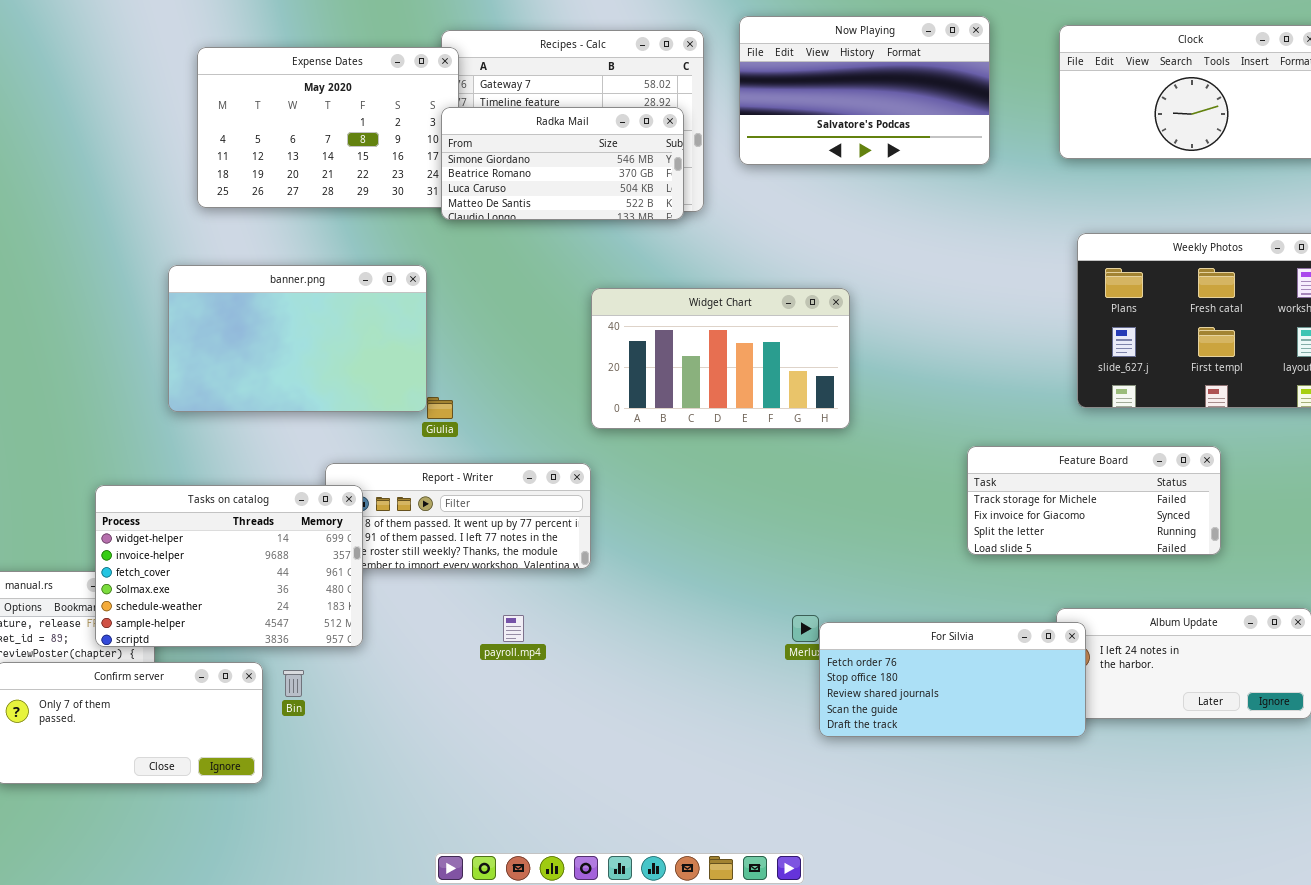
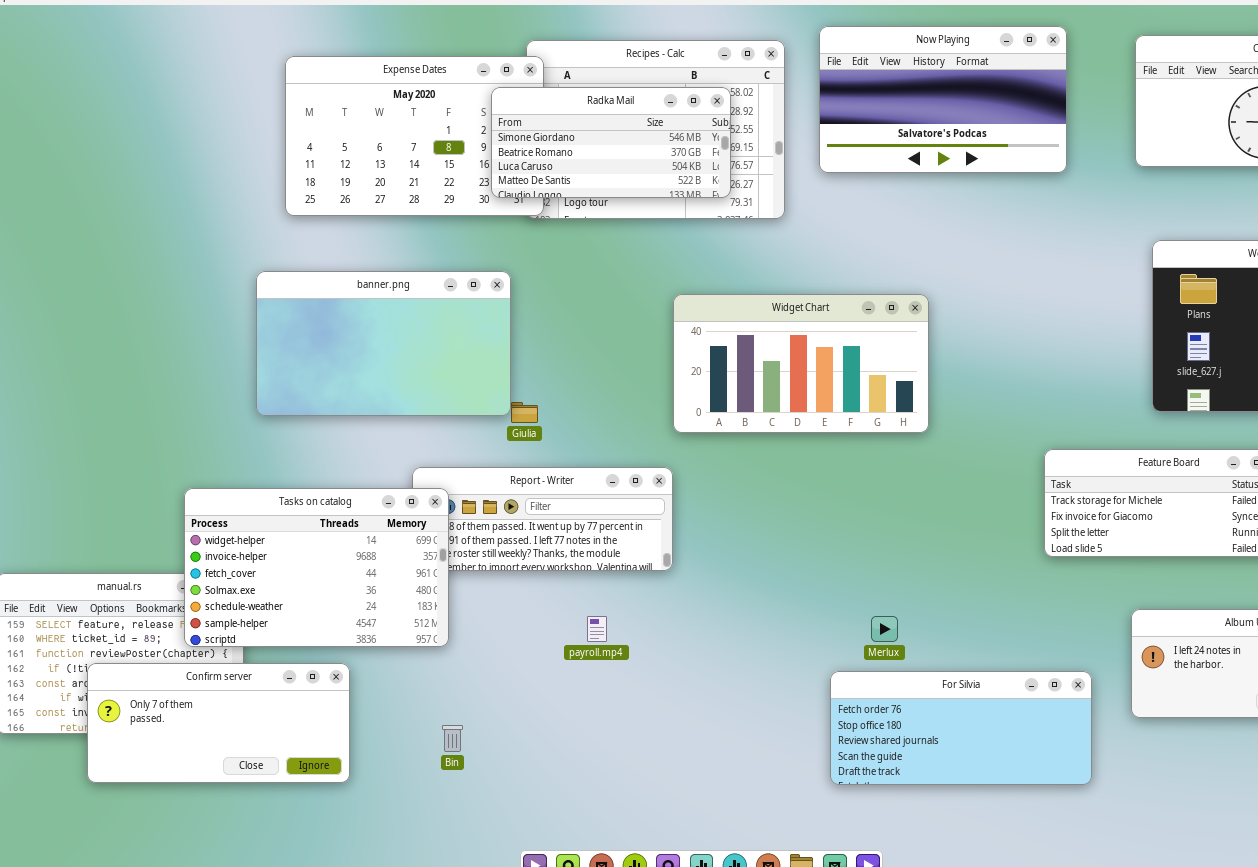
Radka Mail: [441,107,684,220] -> [491,87,731,198], moved
For Silvia: [819,622,1086,737] -> [830,671,1092,785], moved
Bin: [283,670,304,697] -> [442,725,463,752], moved

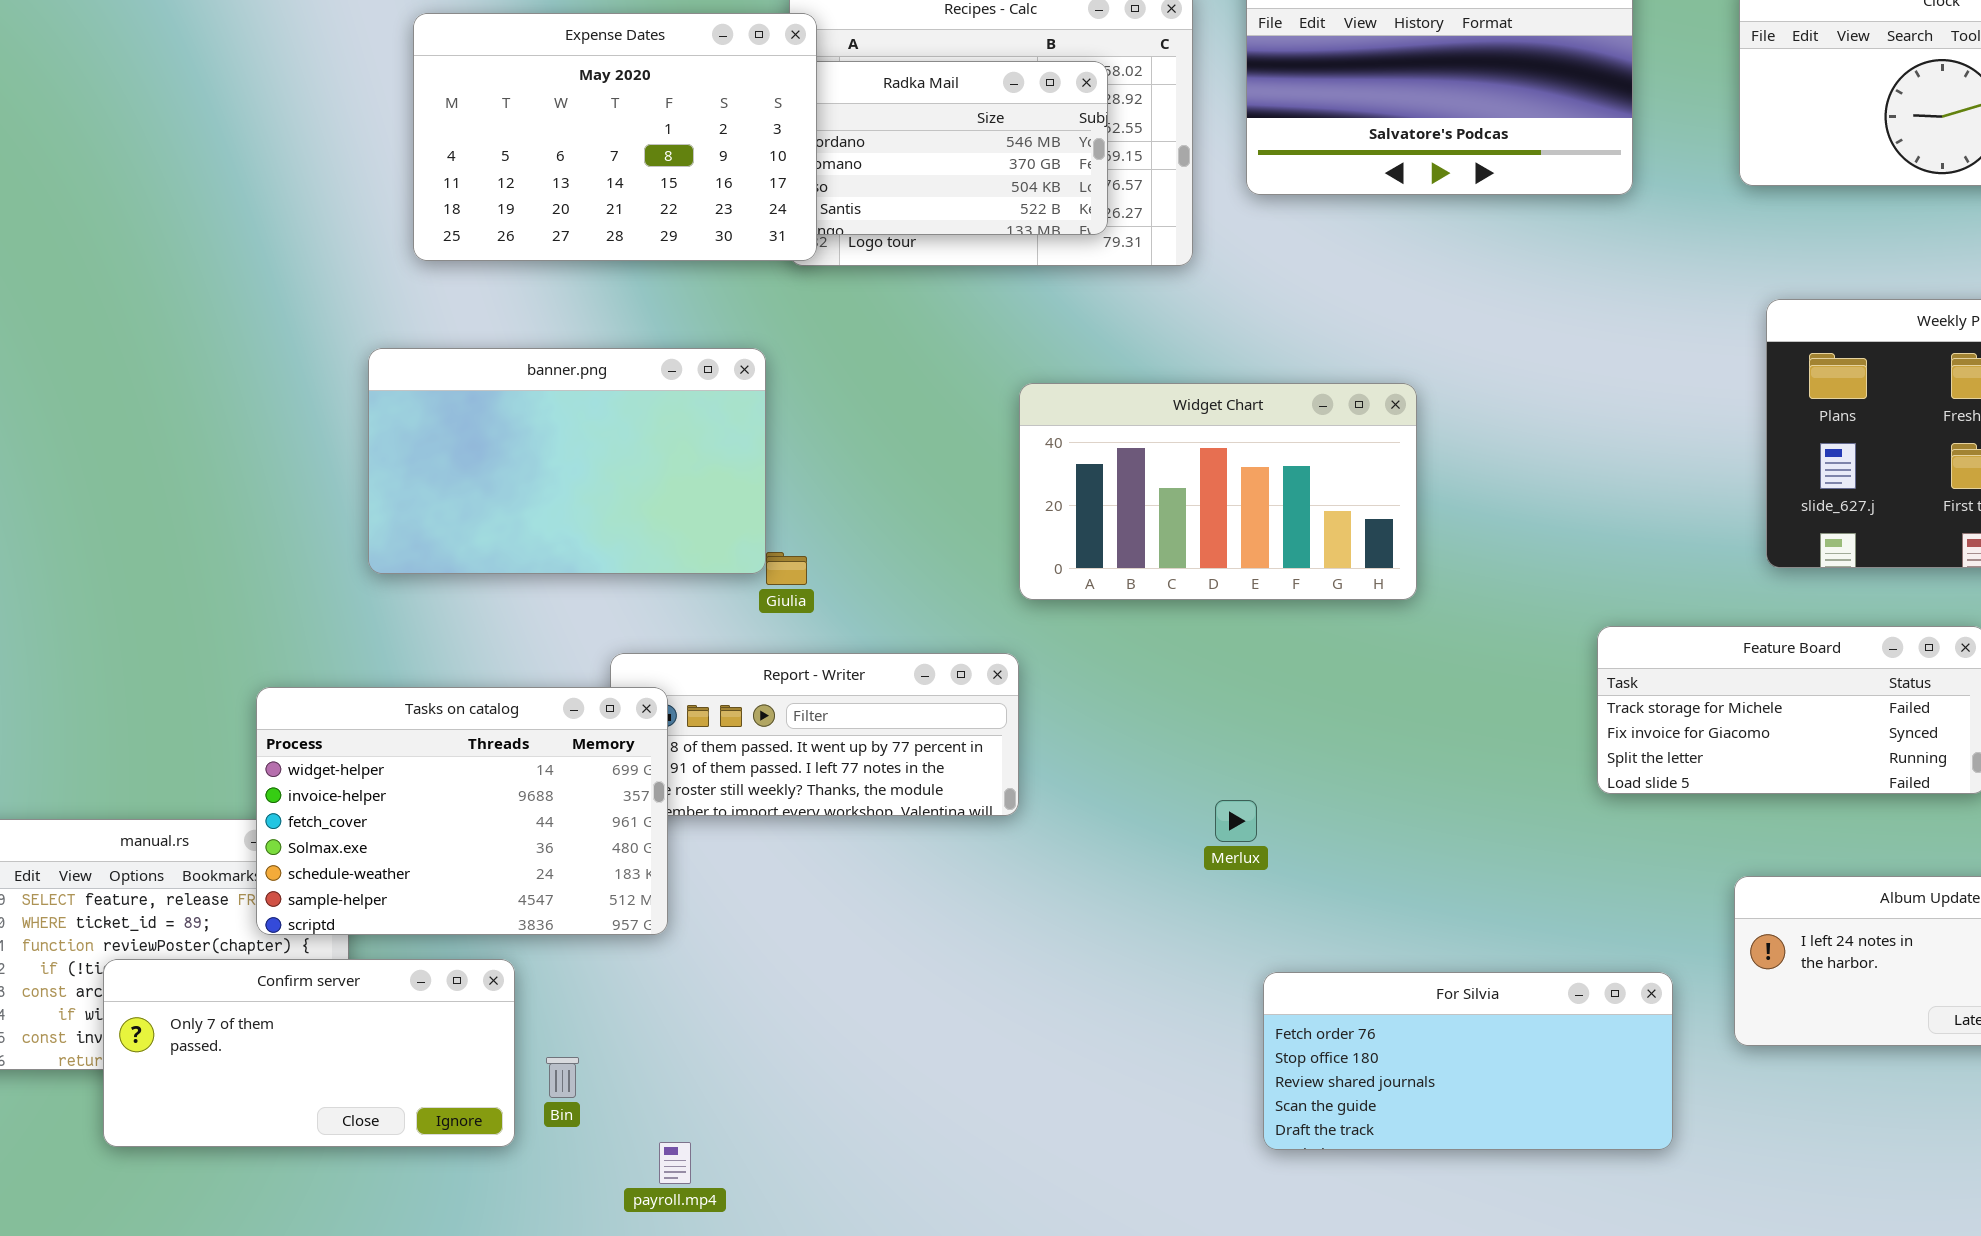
Expense Dates: [285,56,544,216] -> [413,13,817,261], raised
payroll.mp4: [587,616,607,642] -> [659,1142,691,1184], moved
Merlux: [871,616,898,642] -> [1215,800,1257,842], moved
Bin: [442,725,463,752] -> [546,1057,579,1098], moved

